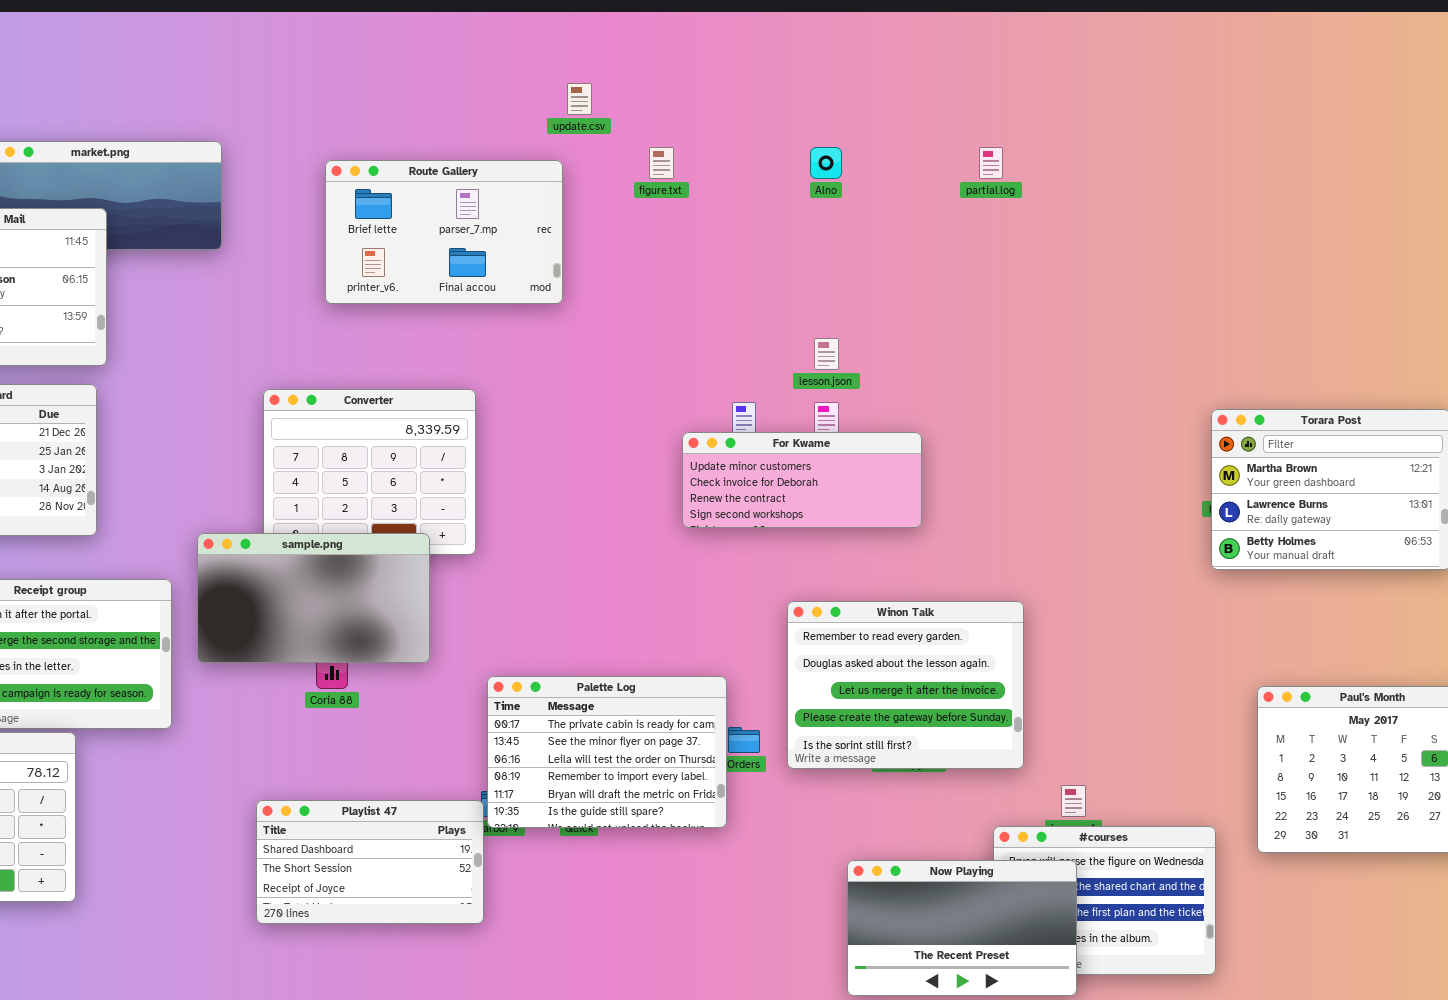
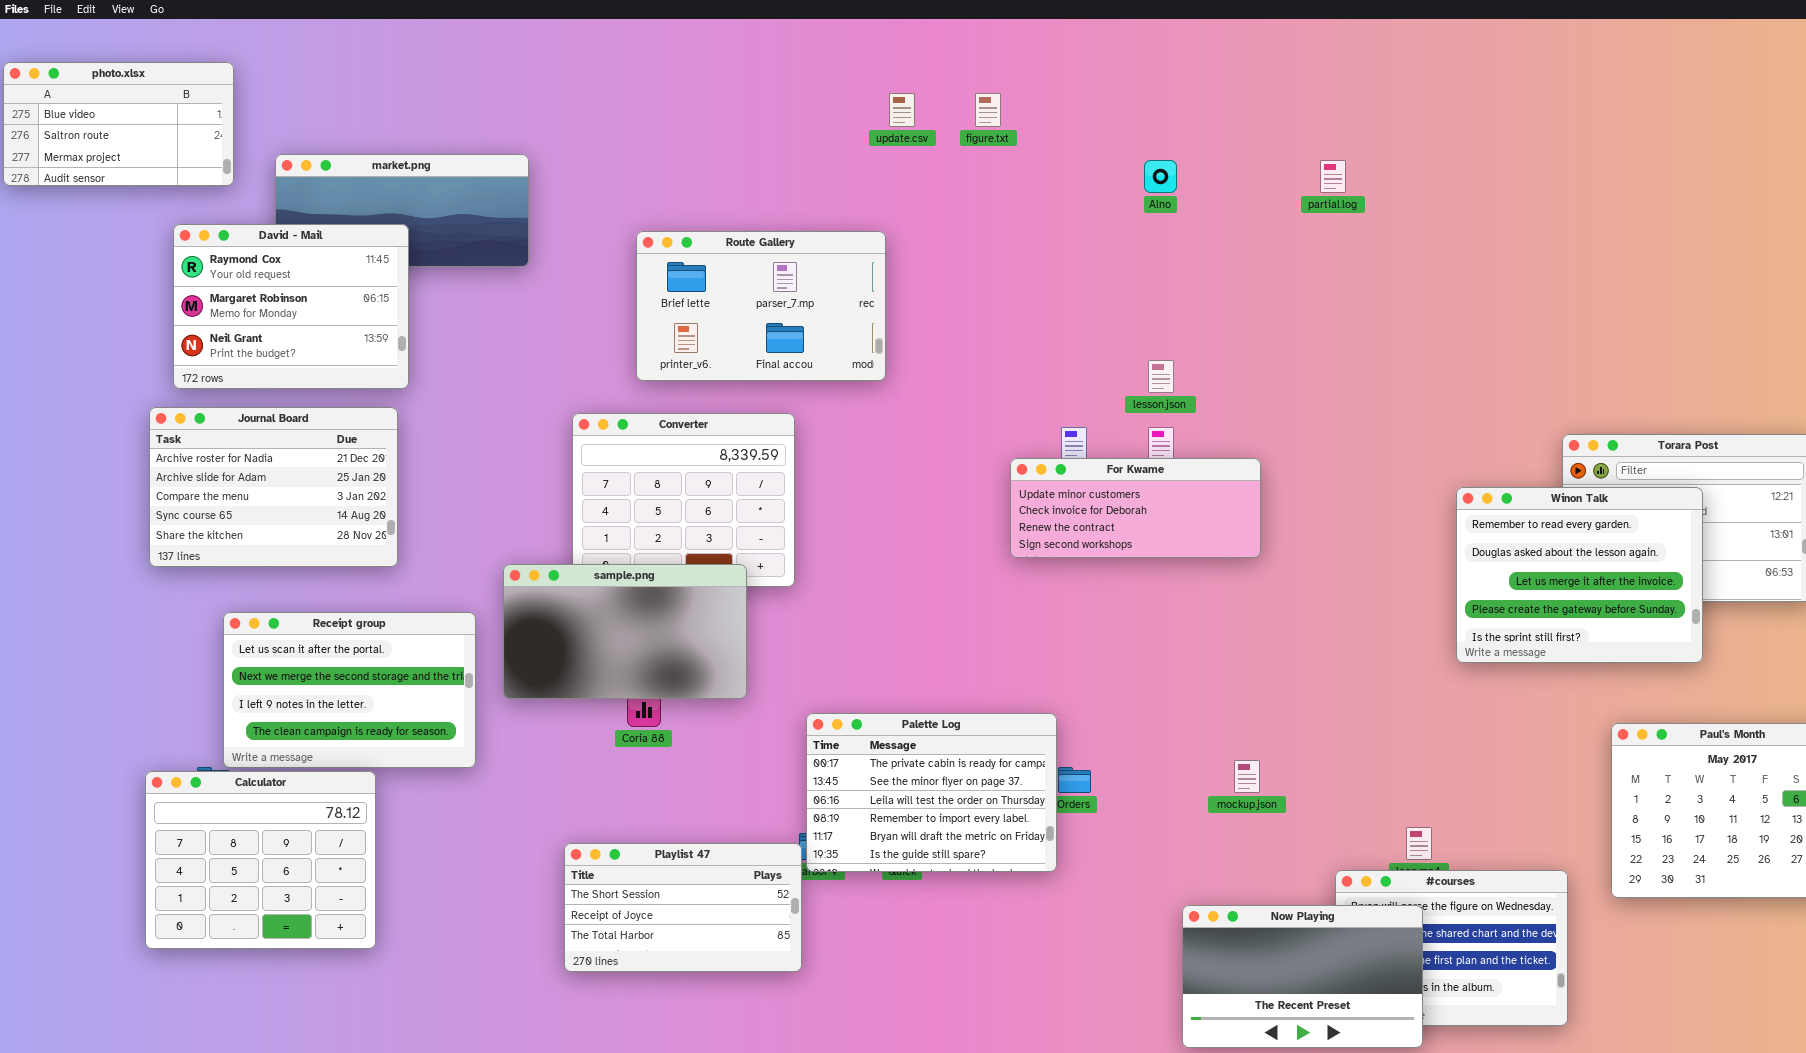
figure.txt: [649,147,674,179] -> [975,93,1001,127], moved
Route Gallery: [325,160,563,304] -> [636,231,886,381], moved
Winon Talk: [787,601,1024,769] -> [1456,487,1703,663], moved
Playlist 47: [256,800,484,924] -> [564,843,802,972], scrolled down 1 row

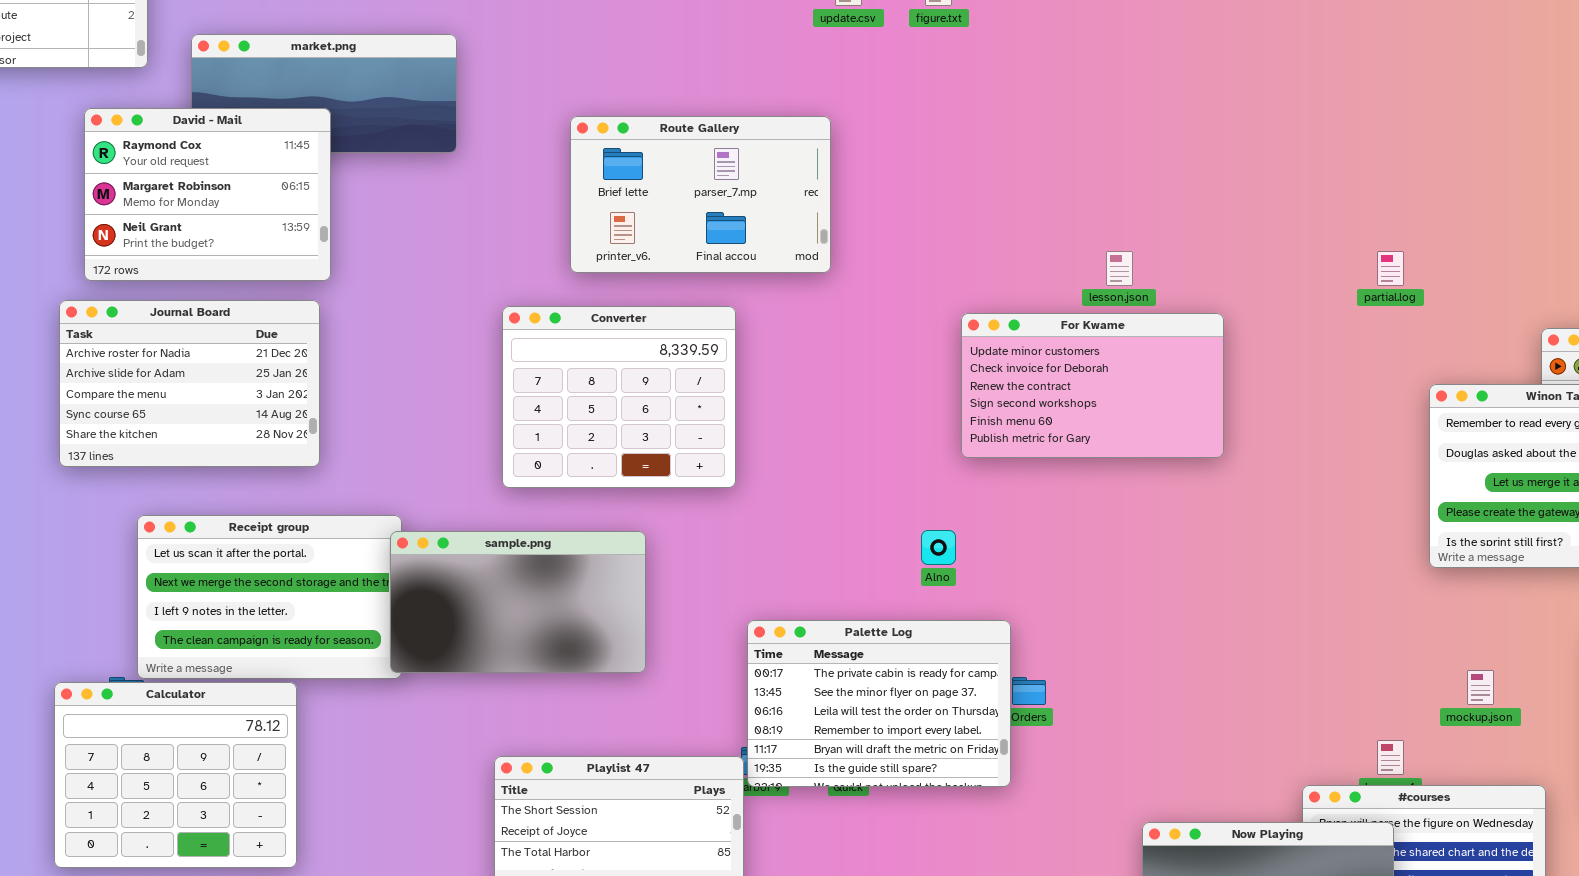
Alno: [1144,160,1177,193] -> [921,530,956,565], moved
partial.log: [1320,160,1346,193] -> [1377,251,1404,286], moved
For Kwame: [1010,458,1261,558] -> [961,313,1224,458], resized
sample.png: [503,564,747,699] -> [390,531,646,673], moved
mockup.json: [1234,760,1260,793] -> [1467,670,1494,705], moved

